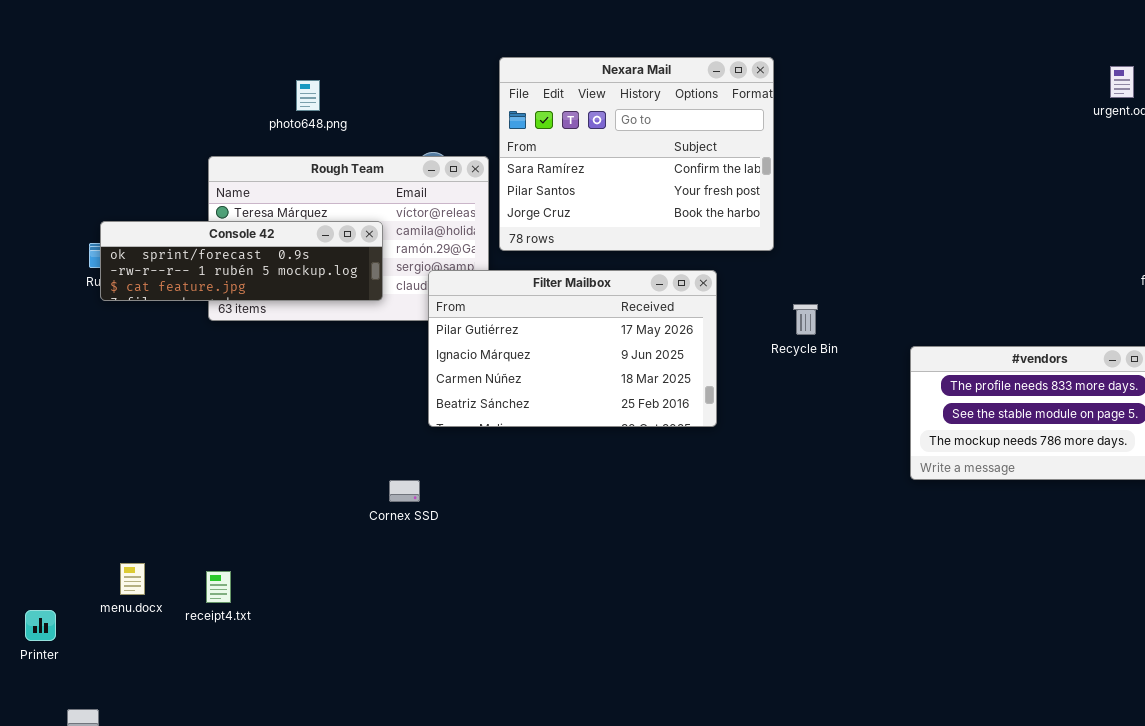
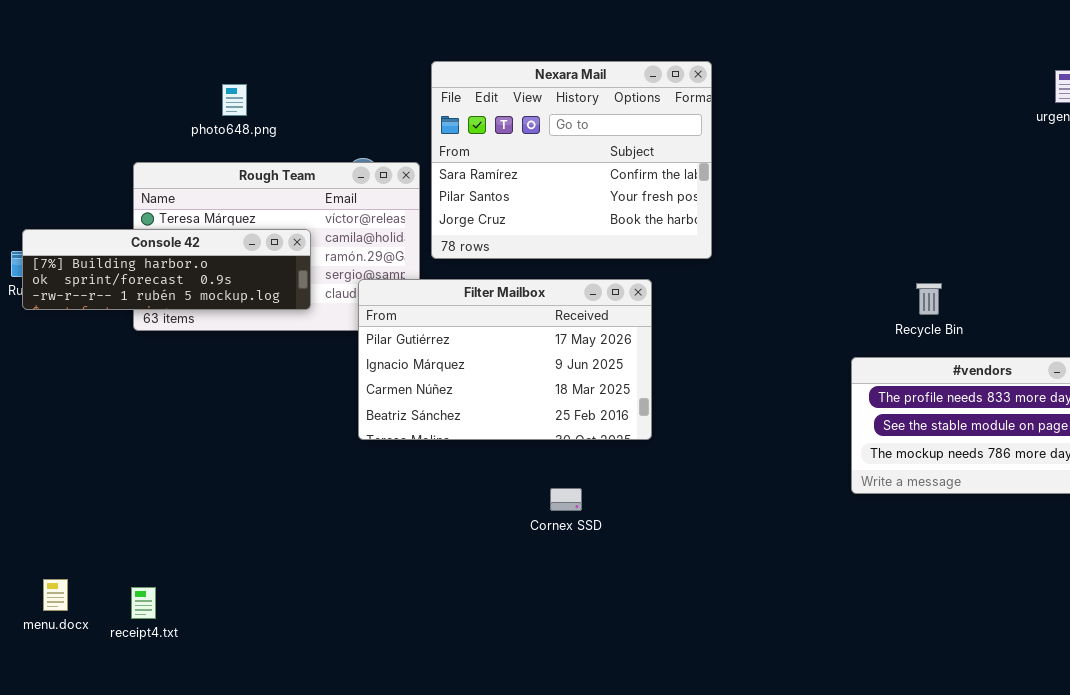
Console 42: [100,221,383,301] -> [22,229,311,310], scrolled up 1 row
Recycle Bin: [793,304,818,335] -> [916,283,942,315], moved
Cornex SSD: [389,480,420,502] -> [550,488,582,511], moved

